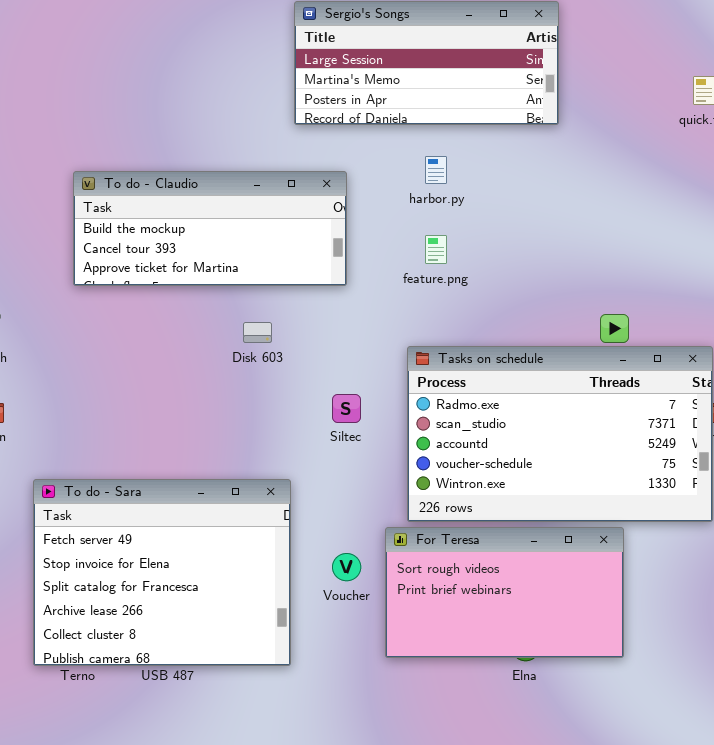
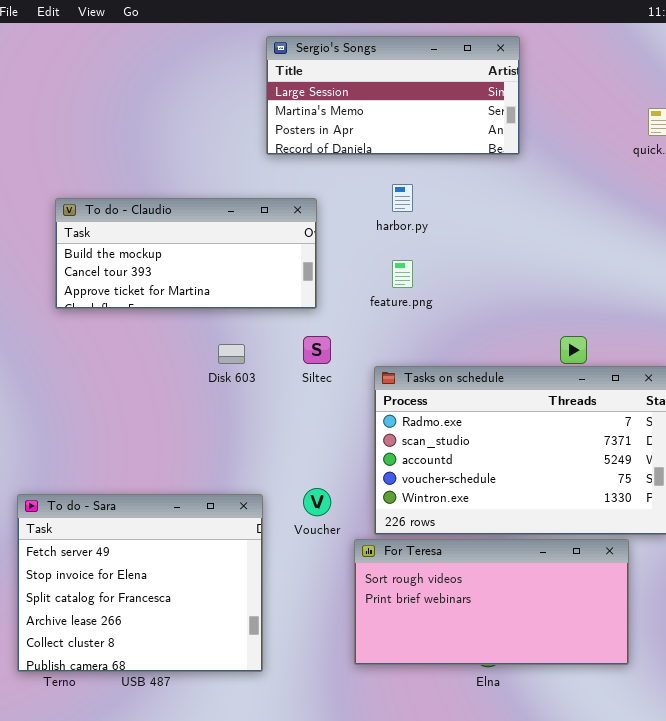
Siltec: [332,394,361,423] -> [303,336,331,364], moved
For Teresa: [385,527,624,658] -> [354,539,629,665], resized
Voucher: [332,553,361,581] -> [303,488,331,516], moved

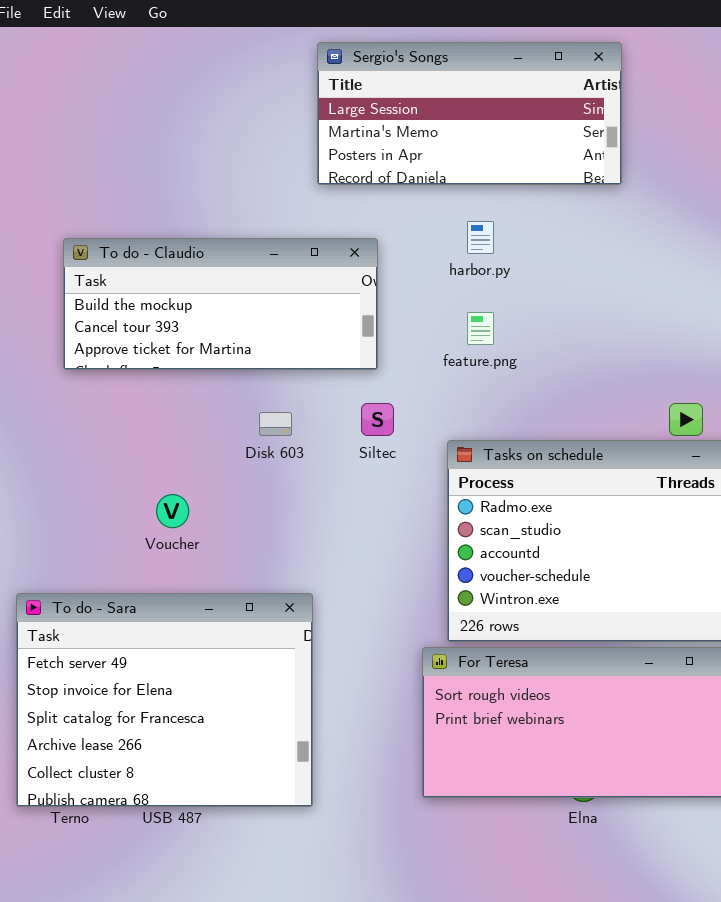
Voucher: [303,488,331,516] -> [156,494,189,528], moved

